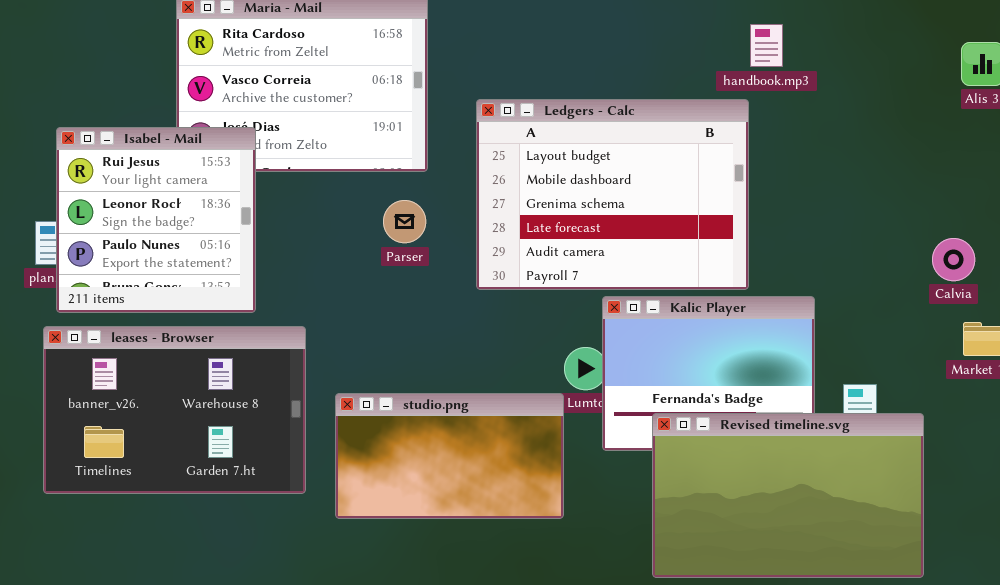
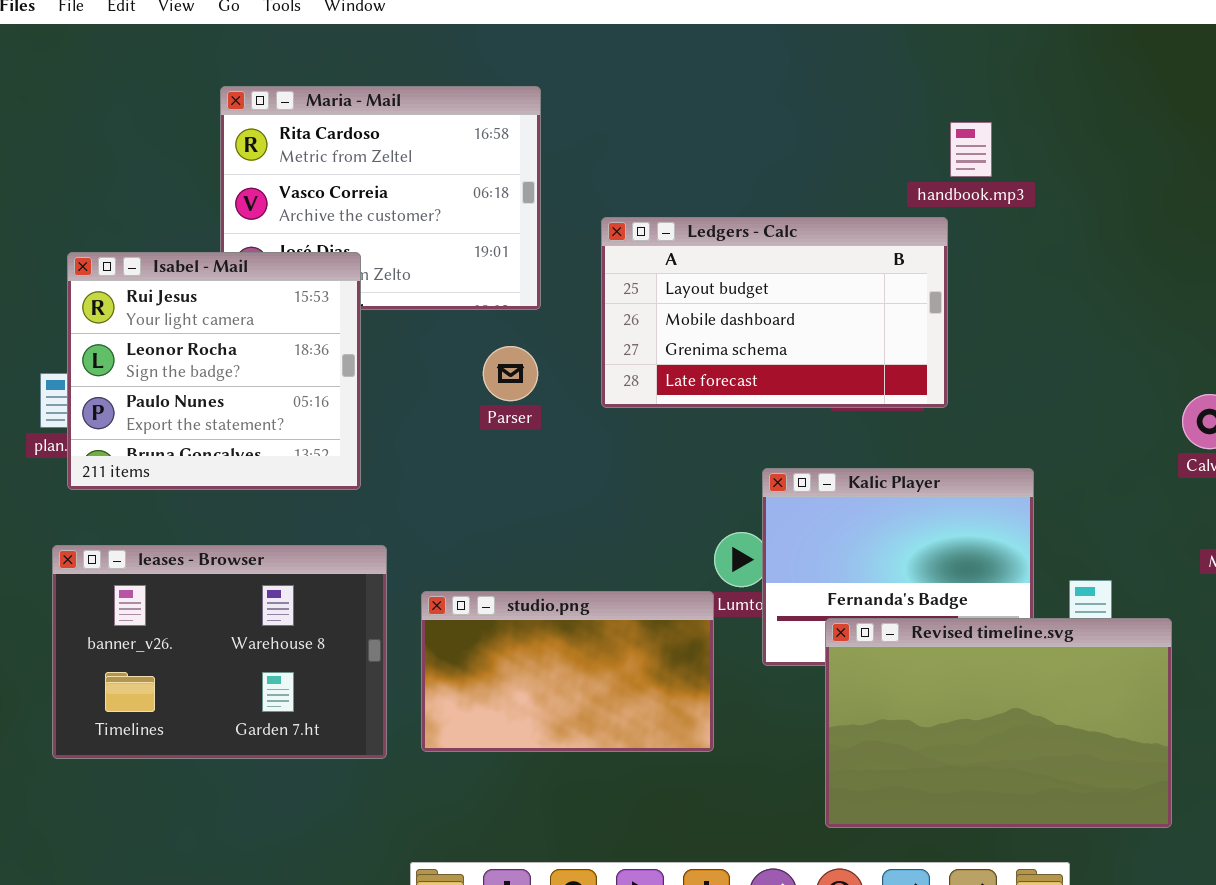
Ledgers - Calc: [476,99,749,290] -> [601,217,948,408], resized
Isabel - Mail: [56,127,256,313] -> [67,252,361,490], resized
leases - Browser: [43,326,306,494] -> [52,545,387,759], moved

